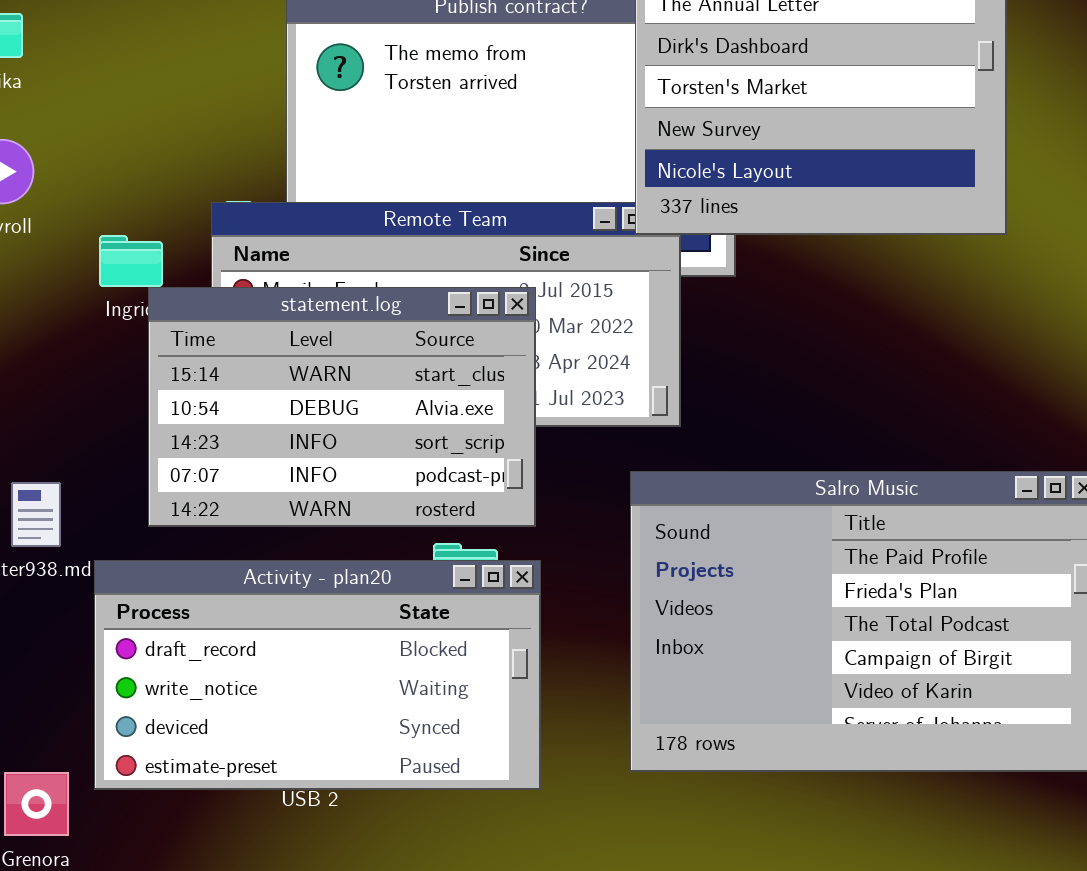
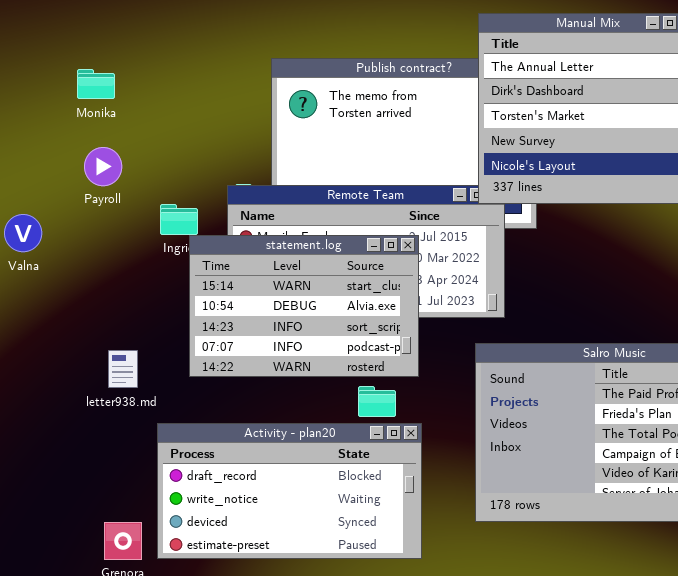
Activity - plan20: [94,560,541,790] -> [157,423,422,559], moved

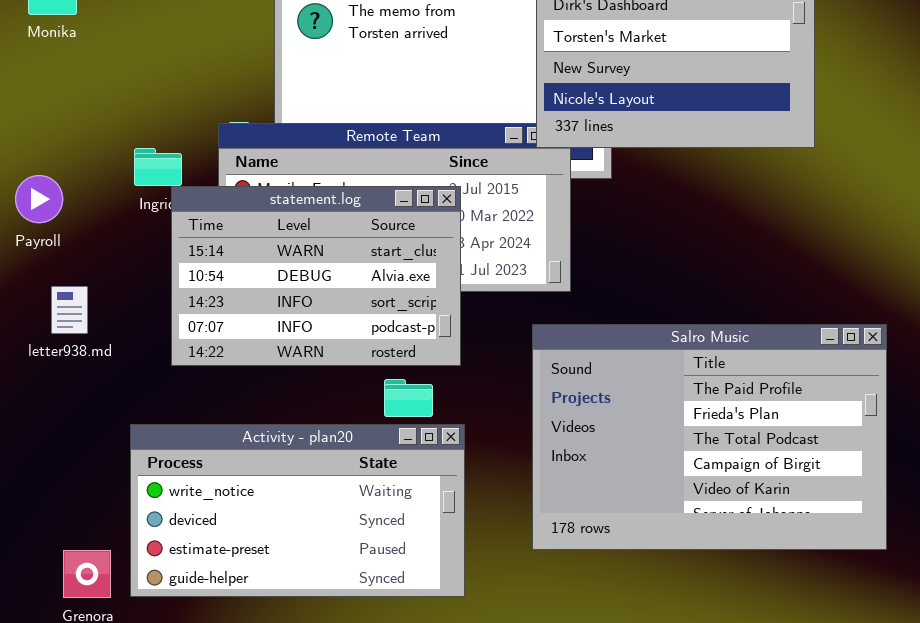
Payroll: [84,147,122,186] -> [15,175,63,223], moved
letter938.md: [108,350,138,388] -> [51,286,88,334], moved
Activity - plan20: [157,423,422,559] -> [130,424,465,597], scrolled down 1 row

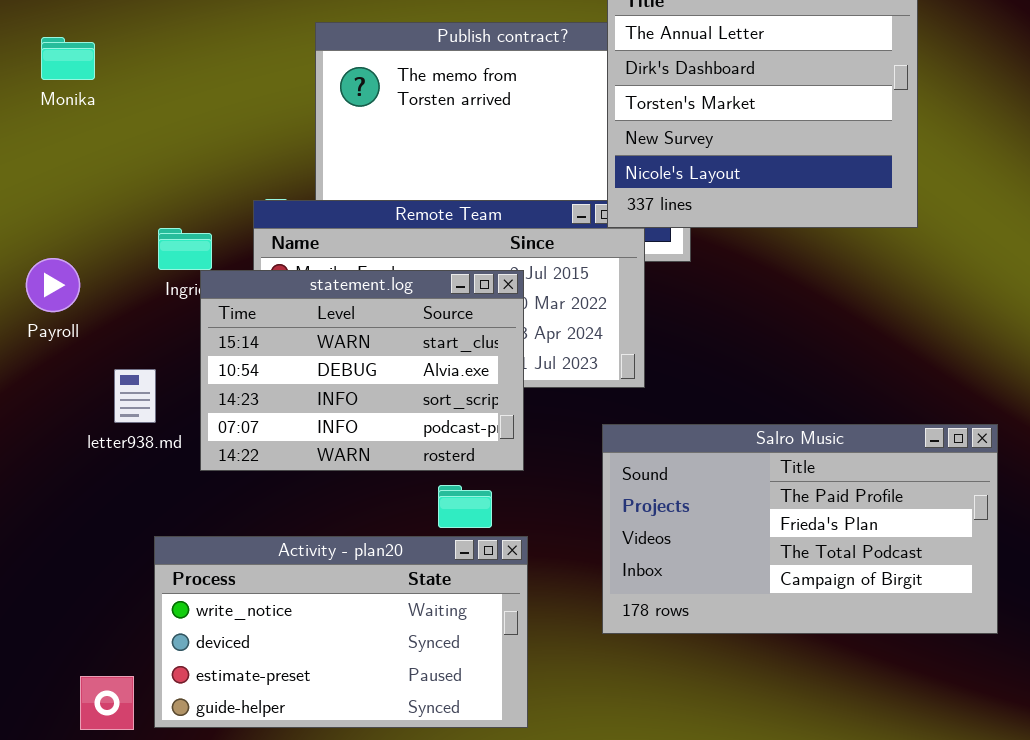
letter938.md: [51,286,88,334] -> [114,369,156,423], moved
Salro Music: [532,324,887,550] -> [602,424,998,634], resized

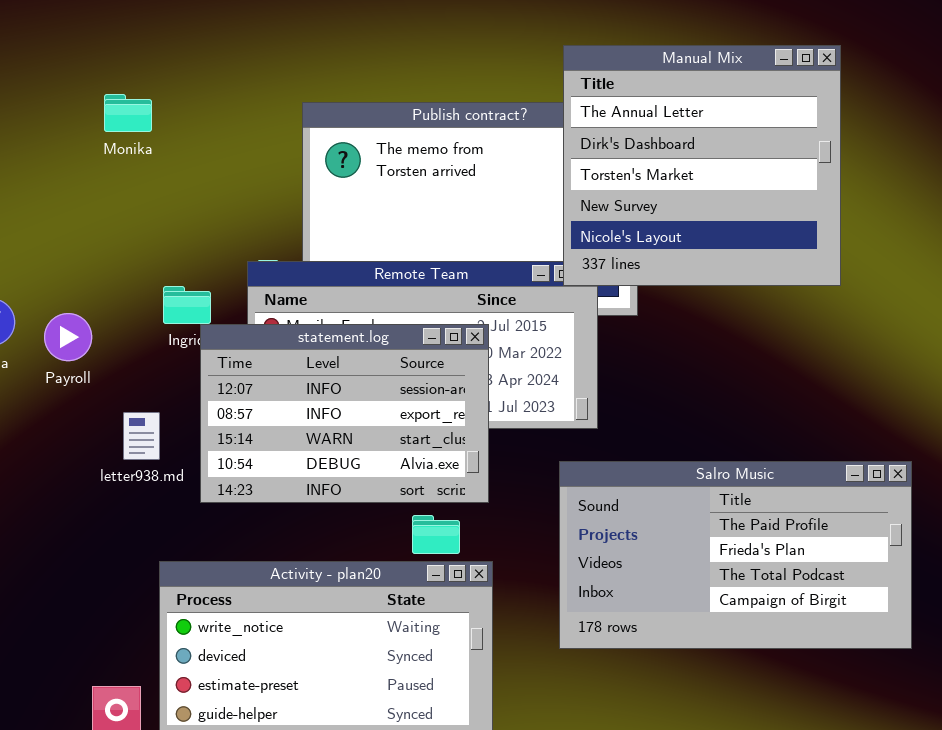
Monika: [41,37,95,80] -> [104,94,152,132], moved
statement.log: [200,270,524,471] -> [200,324,489,503], scrolled up 2 rows

